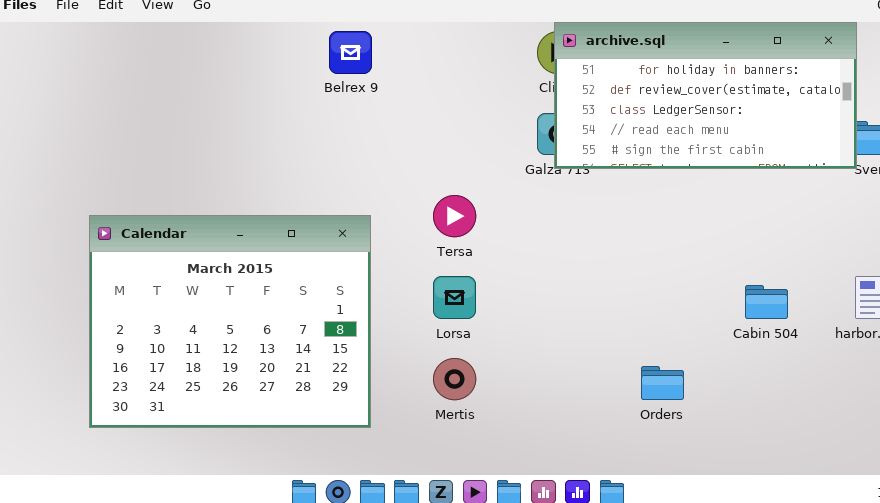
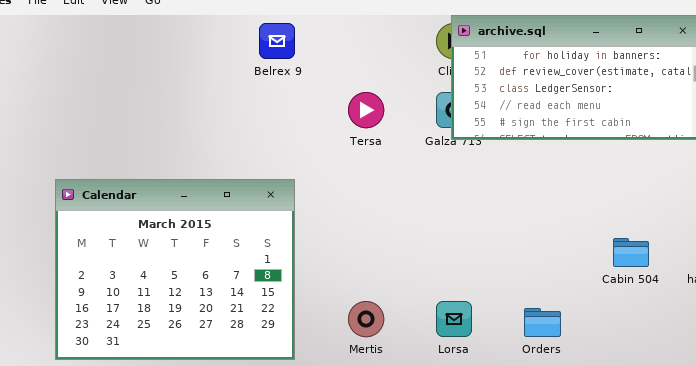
Tersa: [433,195,476,237] -> [348,92,384,128], moved
Lorsa: [433,276,476,319] -> [436,301,472,337], moved

